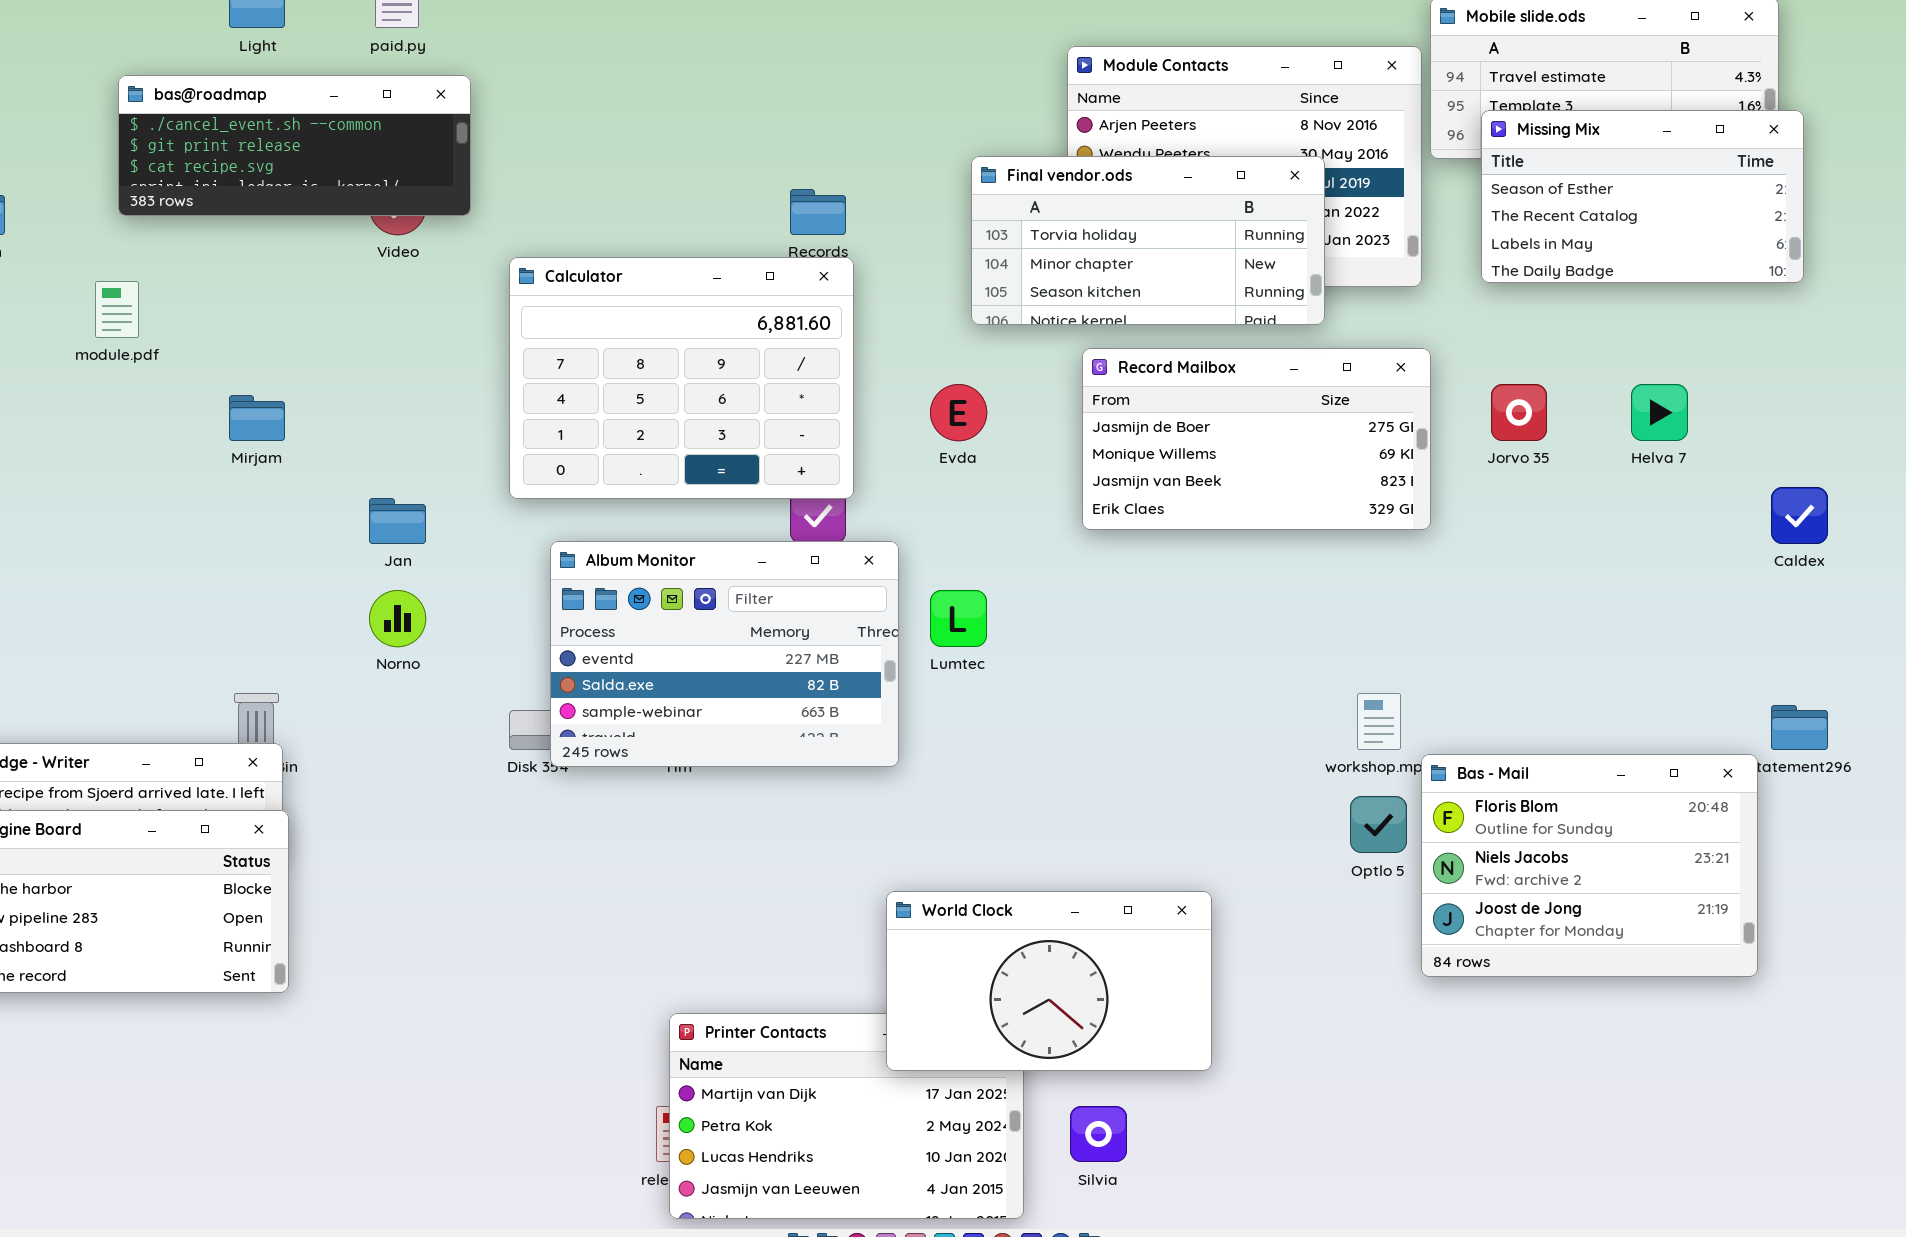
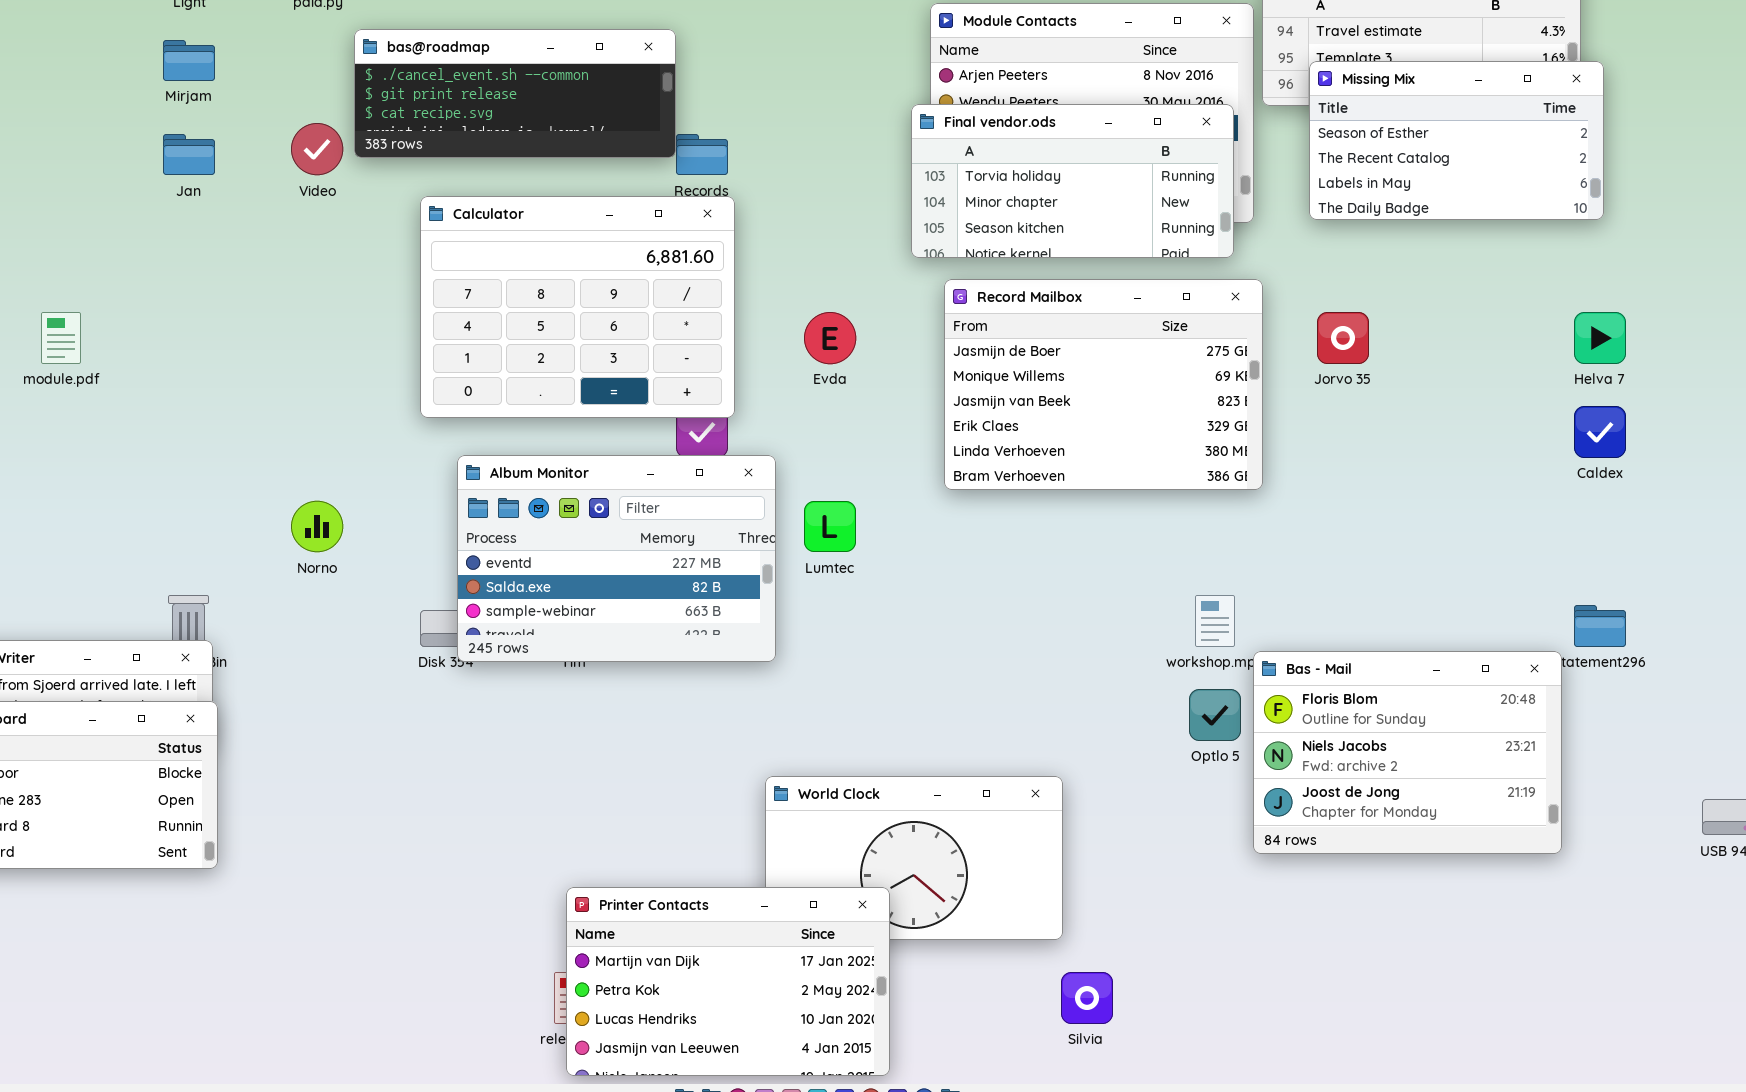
bas@roadmap: [118,75,471,216] -> [354,29,676,158], moved
Final vendor.ods: [971,156,1325,325] -> [911,104,1234,258], moved
module.pdf: [95,281,139,338] -> [41,312,81,364], moved
Record Mailbox: [1082,348,1431,530] -> [944,279,1263,490], resized
Helva 7: [1631,384,1688,441] -> [1574,312,1626,364], moved
Mirjam: [229,395,285,441] -> [163,40,215,81], moved
Jan: [369,498,426,544] -> [163,134,215,175], moved
Printer Contacts: [669,1013,1024,1219] -> [566,887,890,1076], raised
Silvia: [1070,1106,1127,1162] -> [1061,972,1113,1024], moved

